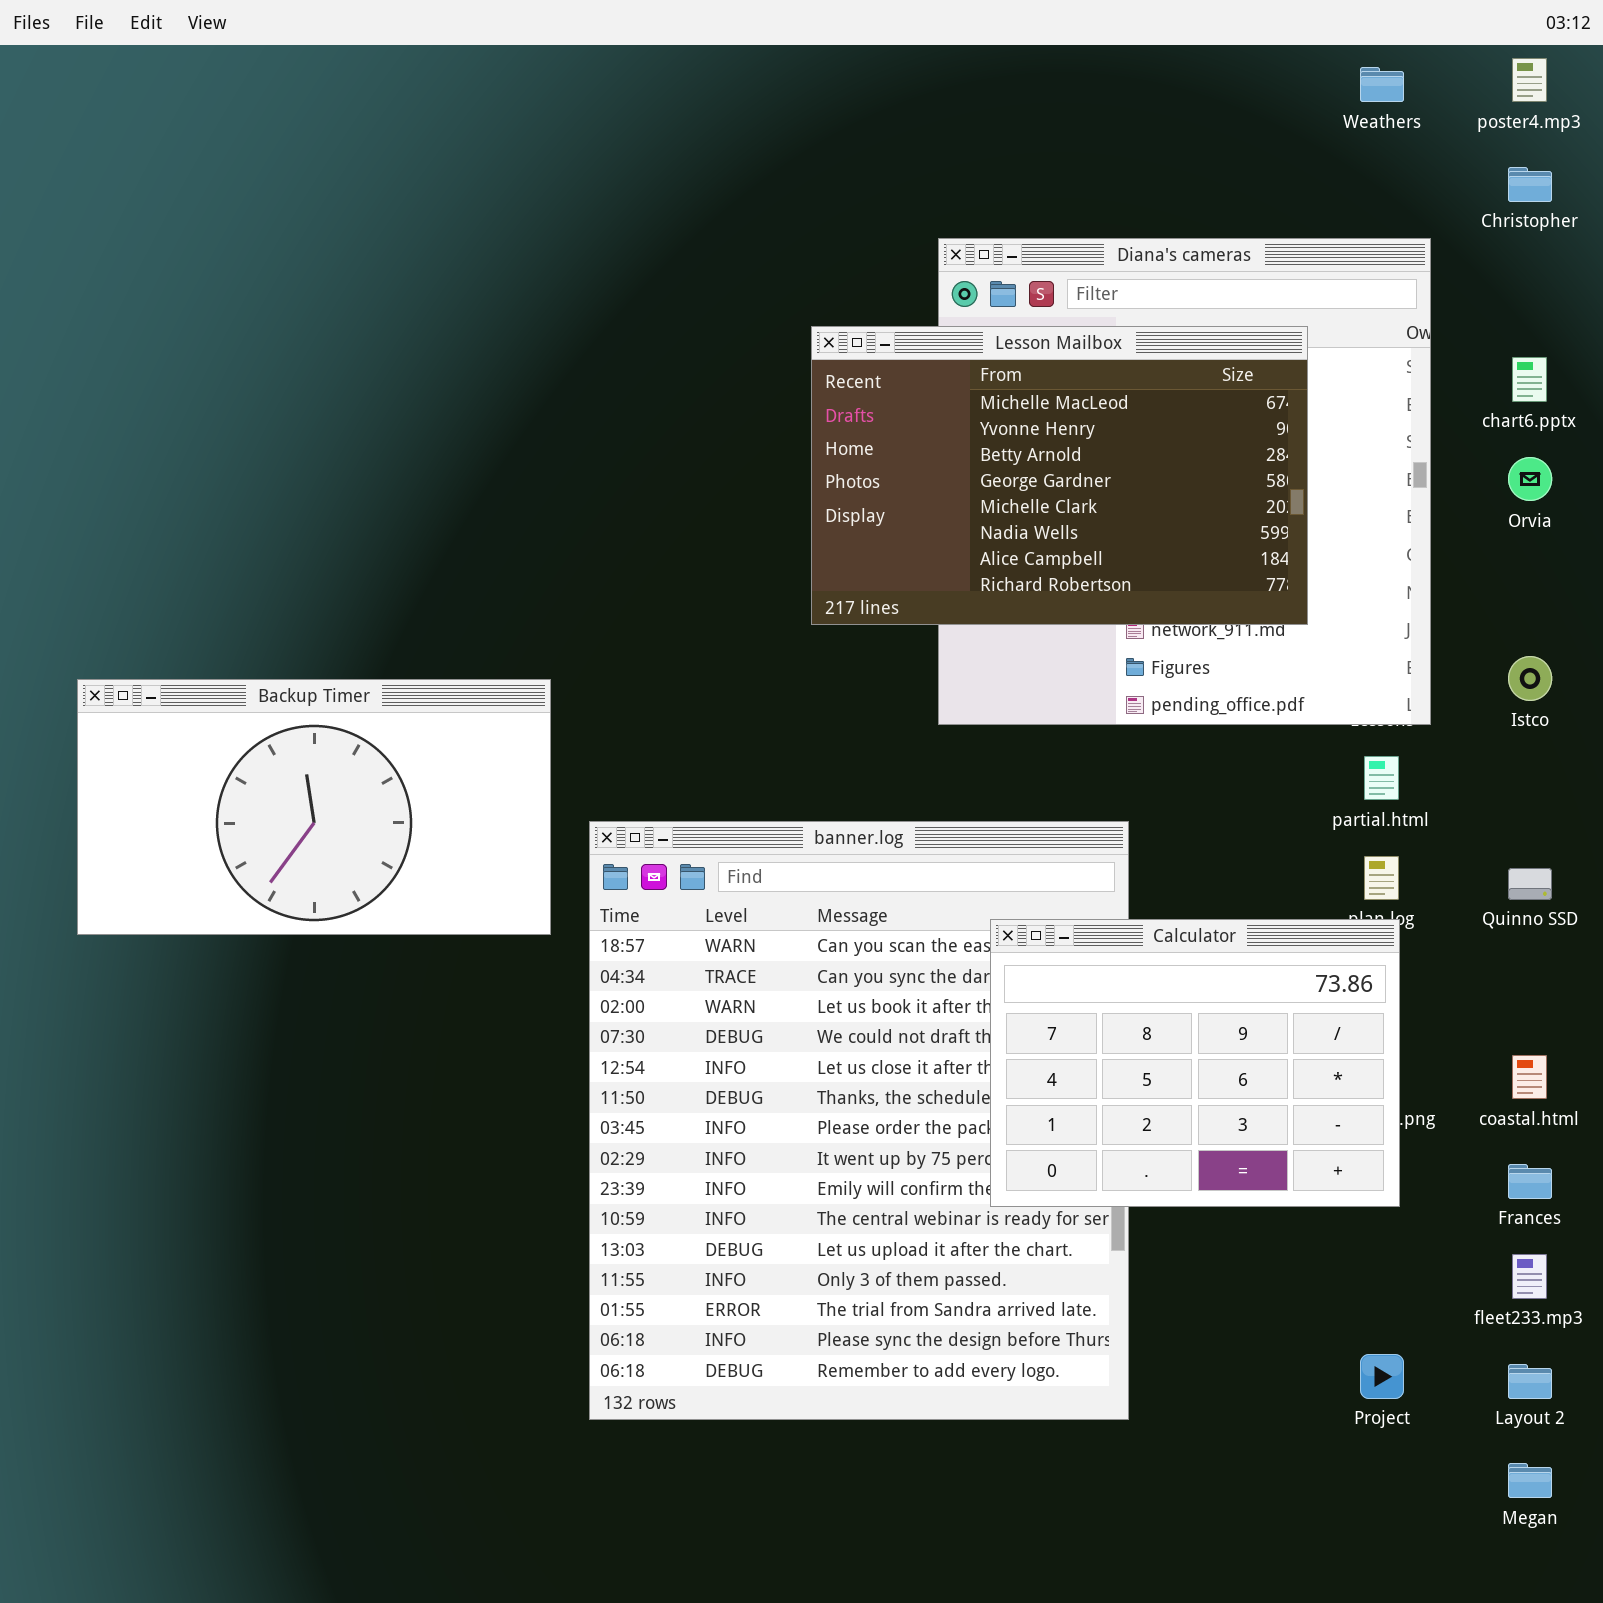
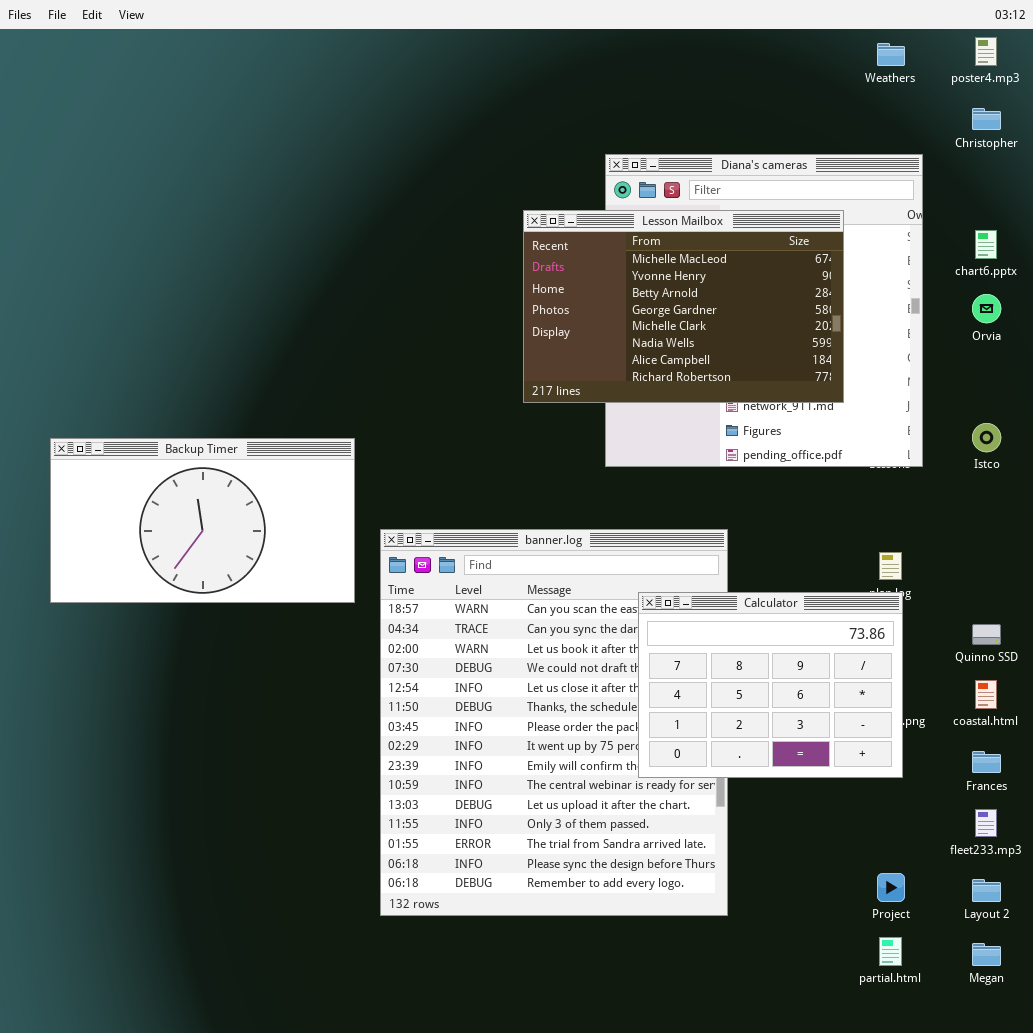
partial.html: [1364,756,1399,800] -> [879,937,902,966], moved
Quinno SSD: [1508,868,1552,900] -> [972,624,1001,645], moved

